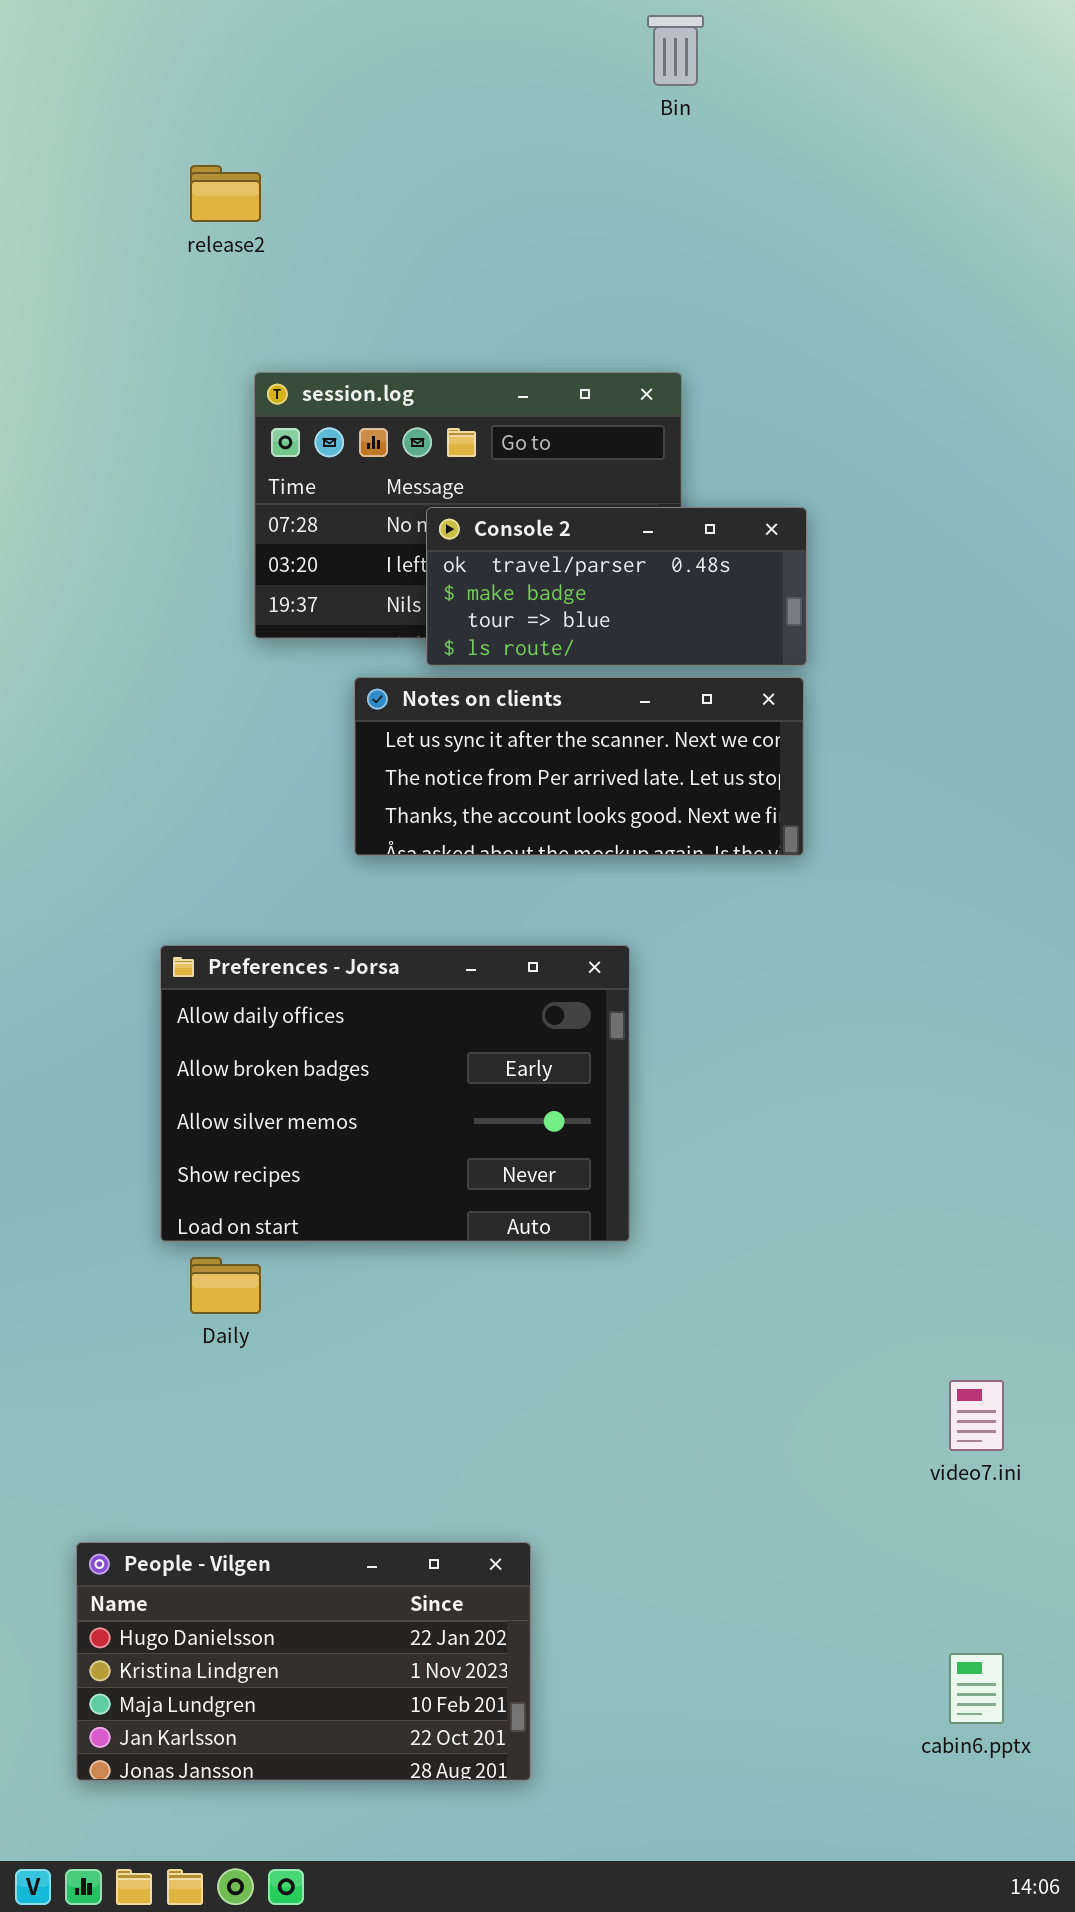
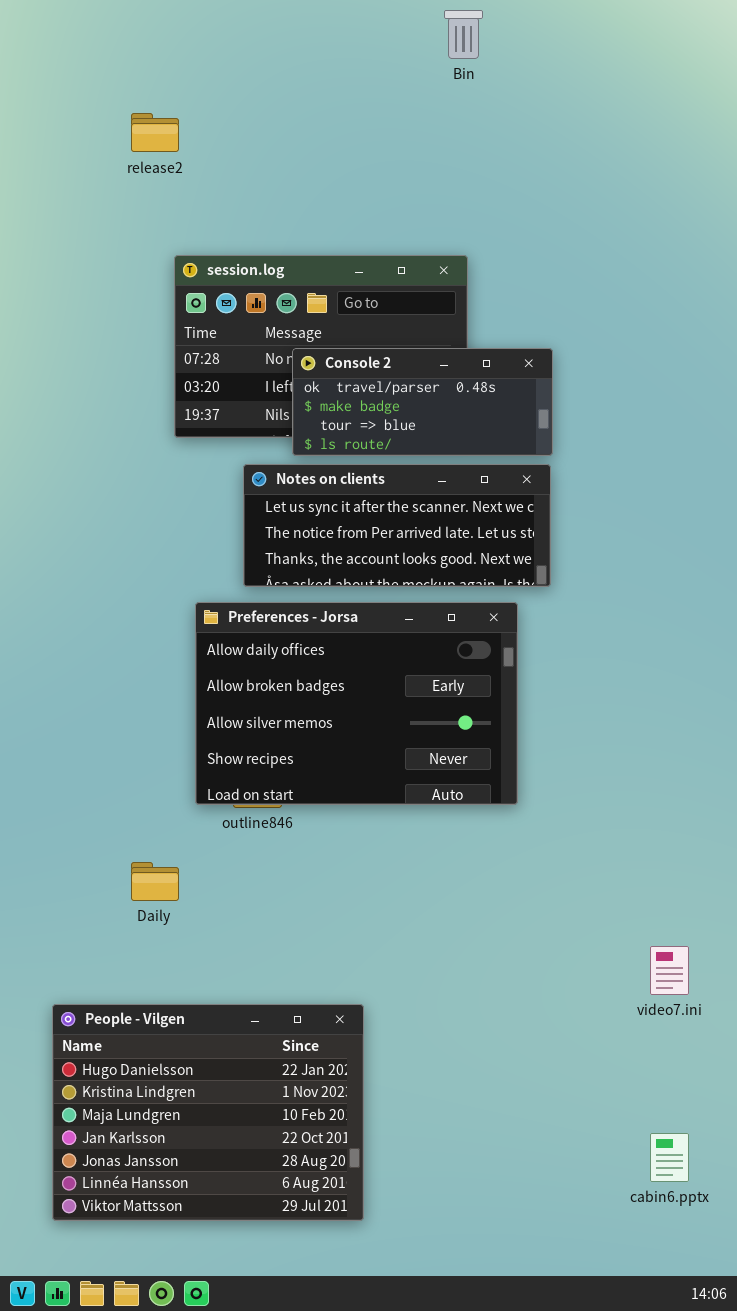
Preferences - Jorsa: [160,945,630,1242] -> [195,602,518,805], moved
People - Vilgen: [76,1542,531,1781] -> [52,1004,364,1221], resized

